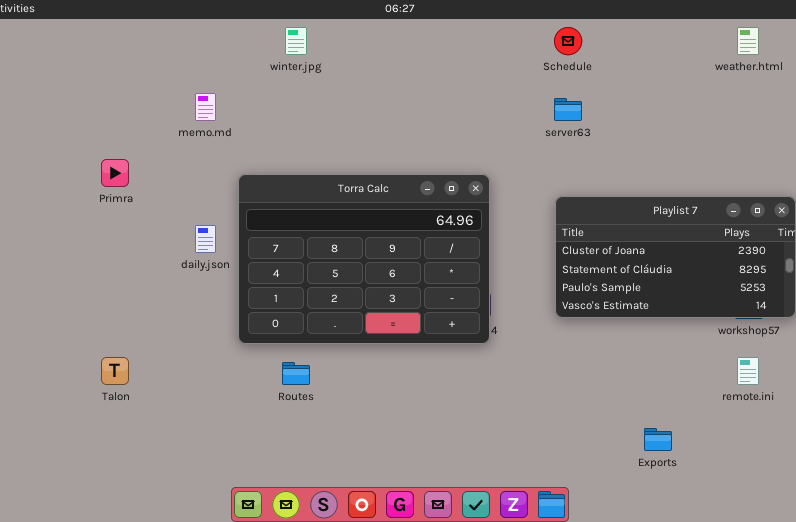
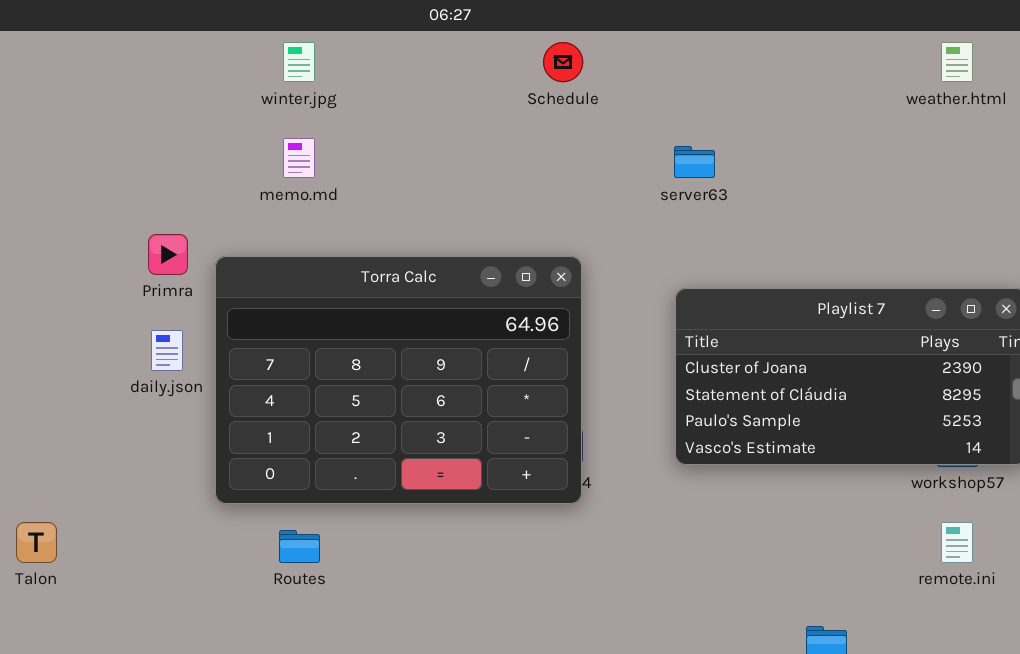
Schedule: [554,27,582,55] -> [543,42,583,82], moved
memo.md: [195,93,216,121] -> [283,138,315,178], moved
Primra: [101,159,129,187] -> [148,234,188,275], moved

